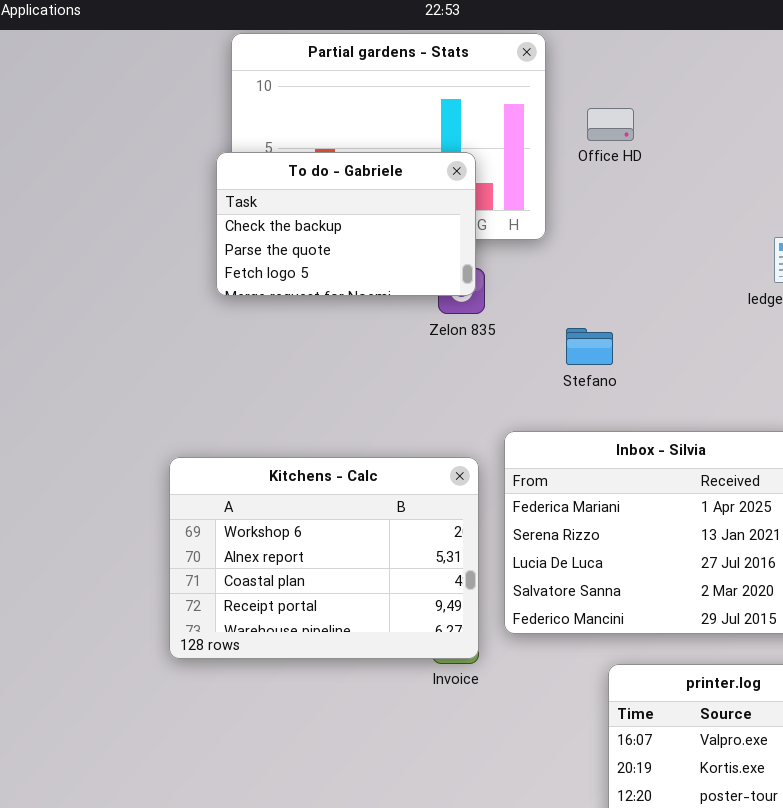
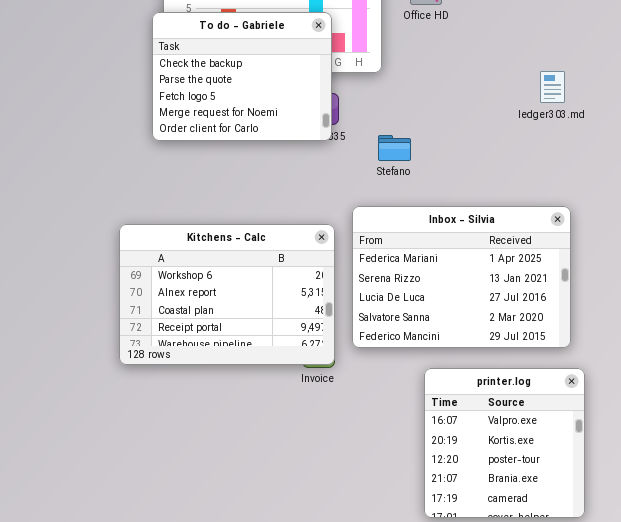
To do - Gabriele: [216,152,476,296] -> [152,12,332,141], resized
Stefano: [566,328,613,365] -> [378,135,411,161], moved

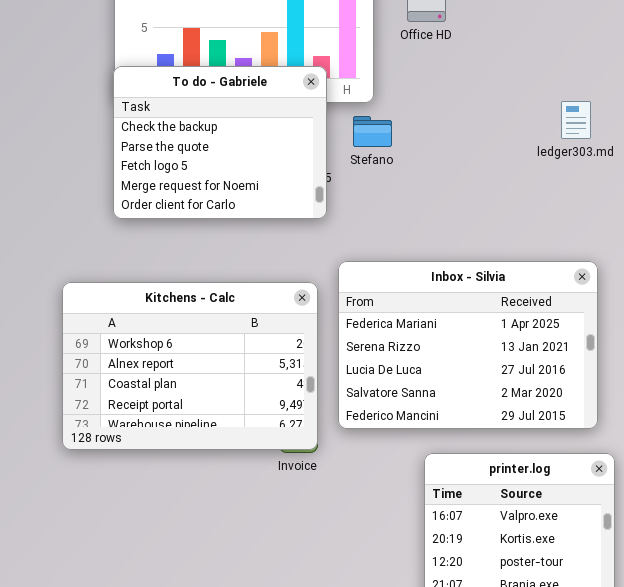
To do - Gabriele: [152,12,332,141] -> [113,66,327,219], moved
Stefano: [378,135,411,161] -> [353,116,392,147], moved

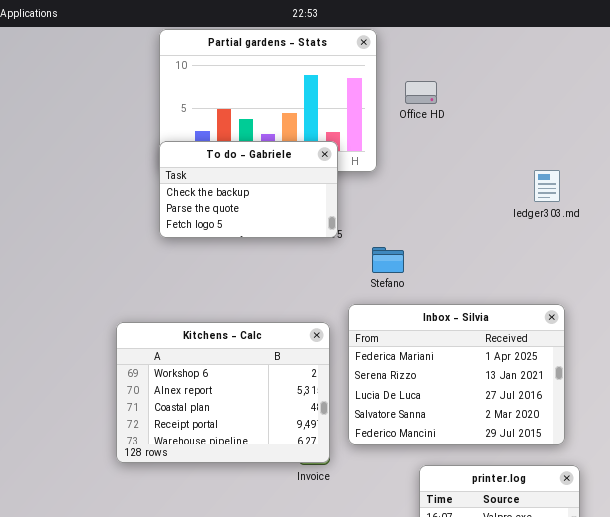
To do - Gabriele: [113,66,327,219] -> [159,141,338,238], resized
Stefano: [353,116,392,147] -> [372,247,404,273], moved

